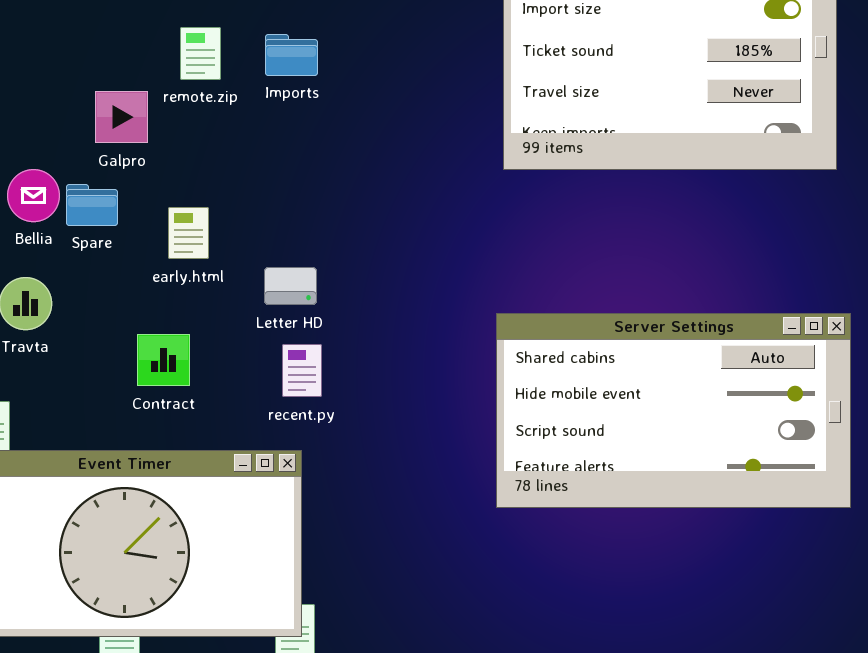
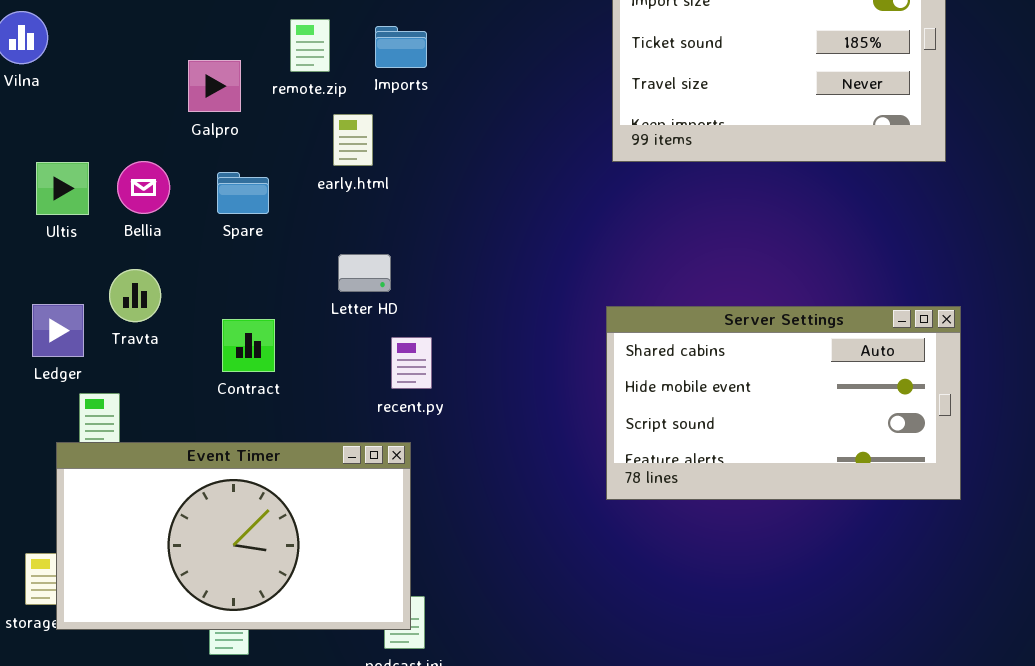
Galpro: [95,91,148,143] -> [188,60,241,112], moved
Spare: [66,184,118,226] -> [217,172,269,214], moved
early.html: [168,207,209,259] -> [333,114,373,166], moved
Letter HD: [264,267,317,305] -> [338,254,391,292], moved
Contract: [137,334,190,386] -> [222,319,275,372], moved

